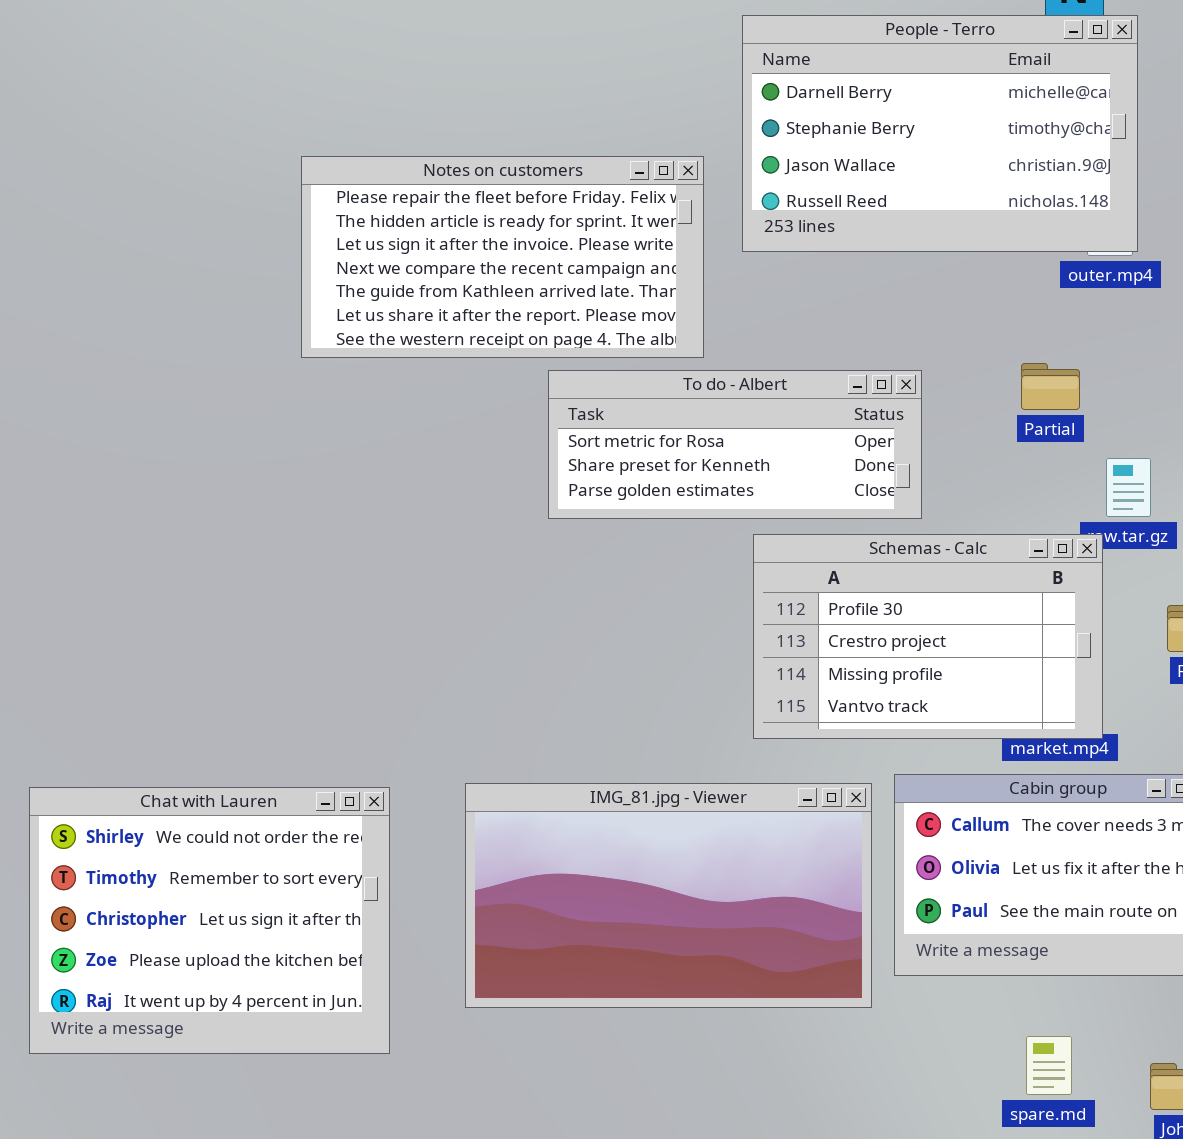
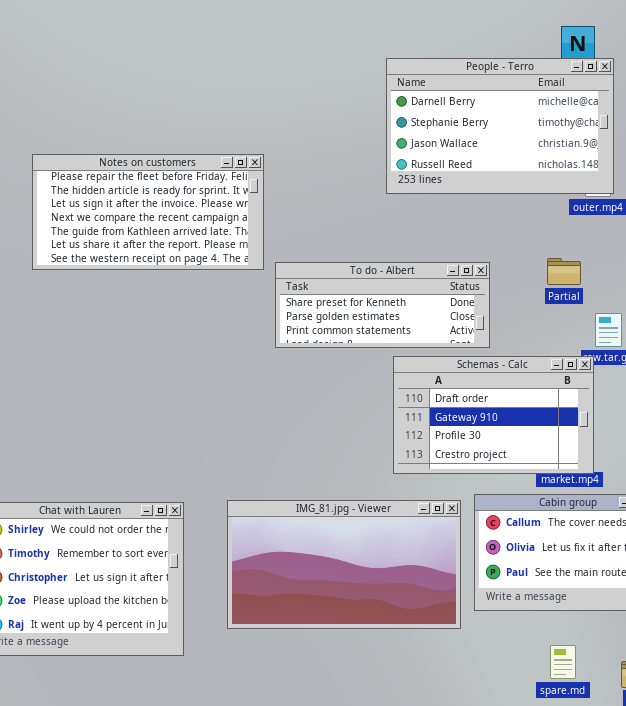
Notes on customers: [301,156,704,358] -> [32,154,264,270], moved
To do - Albert: [548,370,922,519] -> [275,262,490,348], scrolled down 1 row
Schemas - Calc: [753,534,1103,739] -> [393,356,594,474], scrolled up 2 rows

